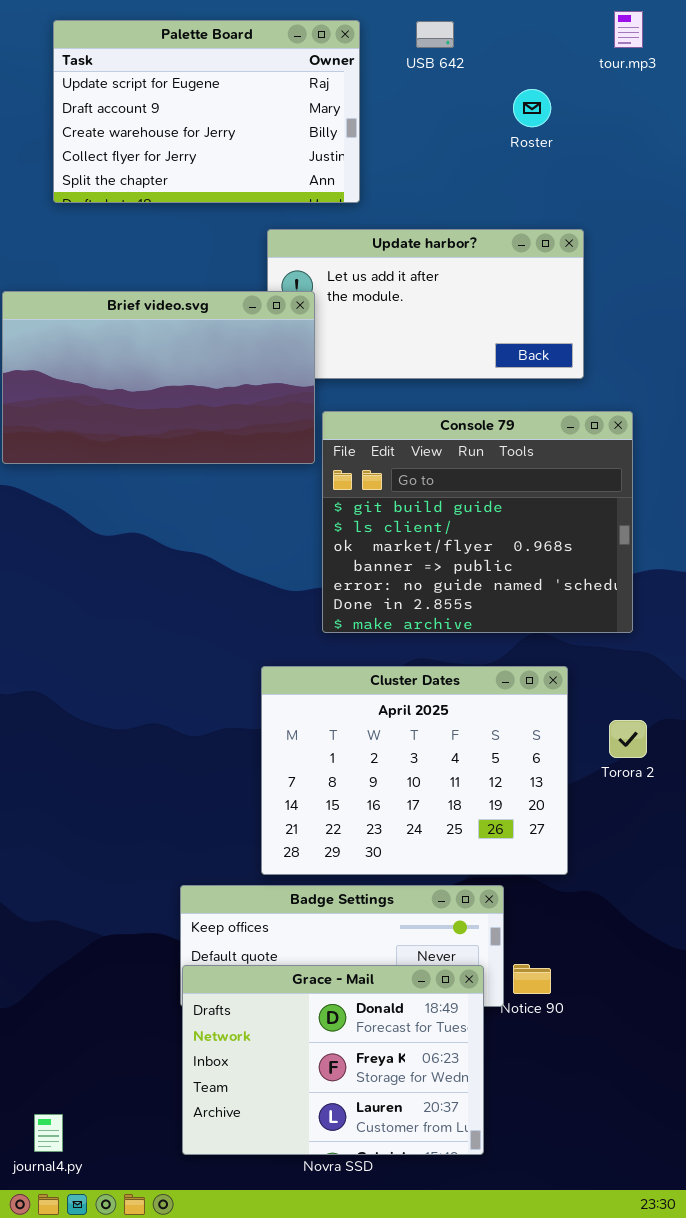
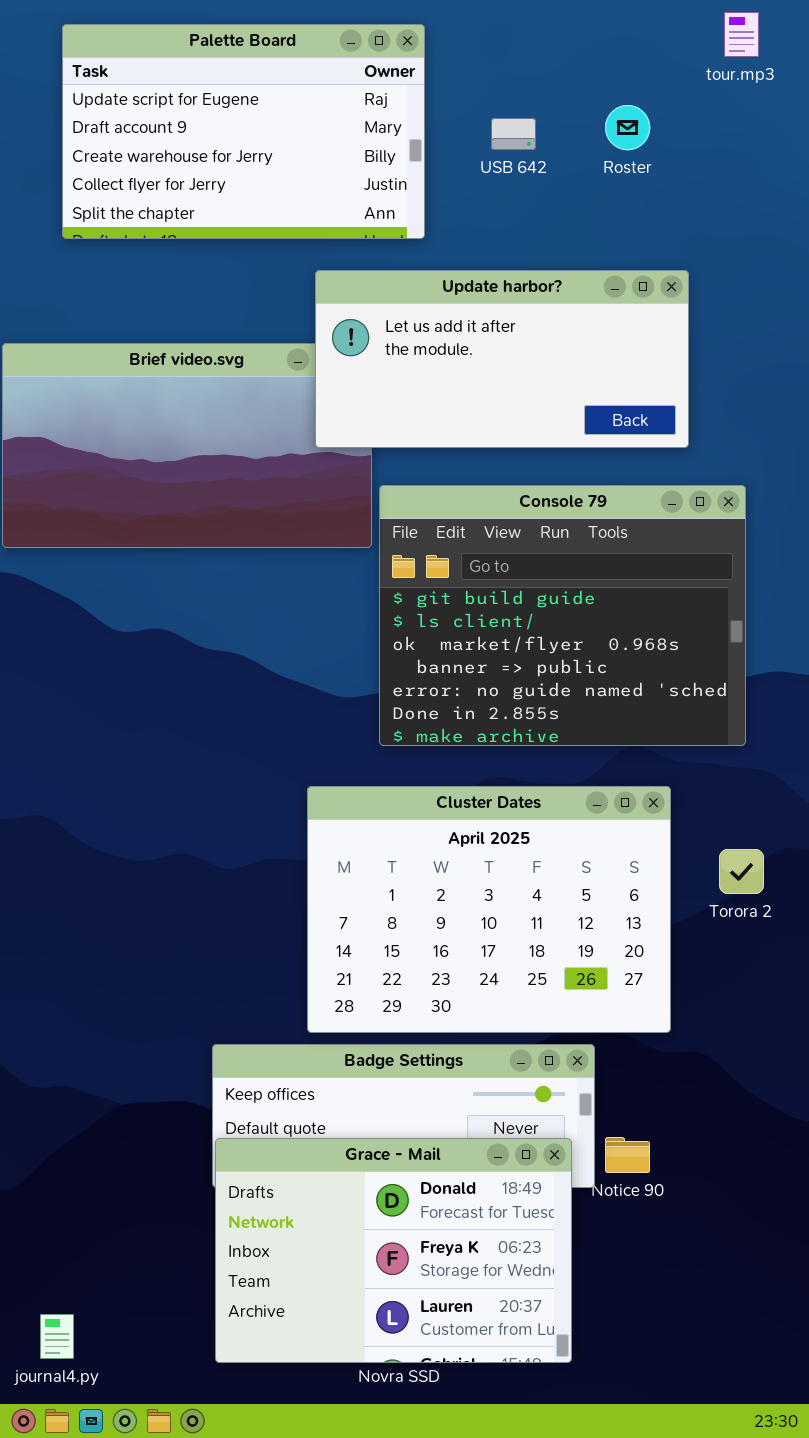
USB 642: [416,21,454,48] -> [491,118,536,150], moved
Update harbor?: [267,229,584,379] -> [315,270,689,448], raised

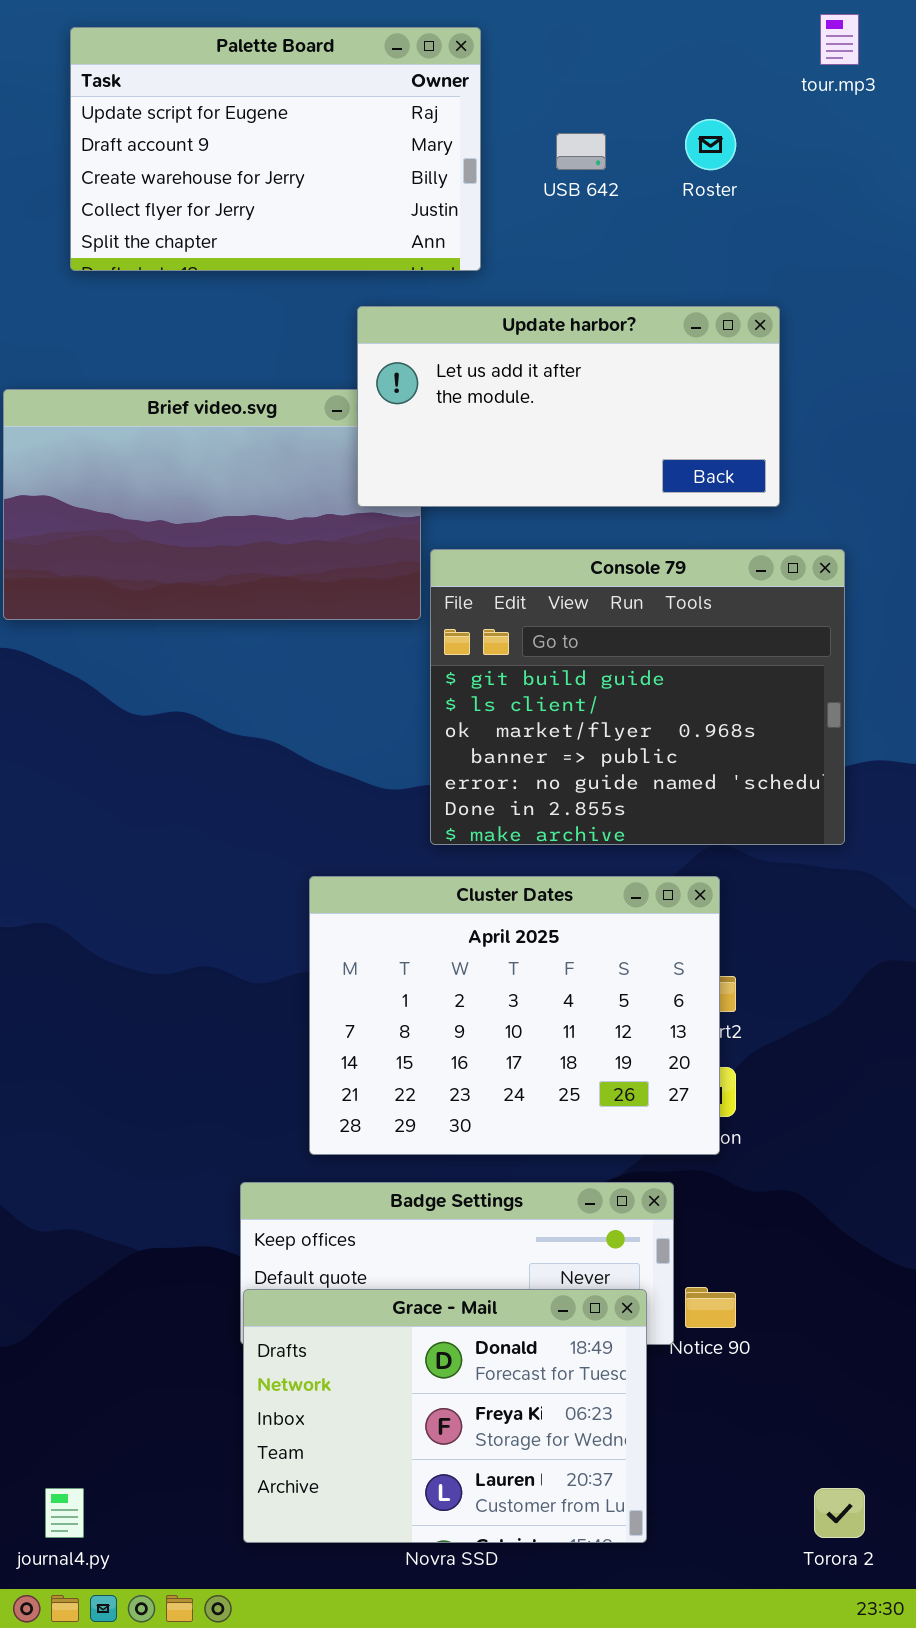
Cluster Dates: [307,786,671,1033] -> [309,876,720,1155], moved
Torora 2: [719,849,764,894] -> [814,1488,865,1538], moved

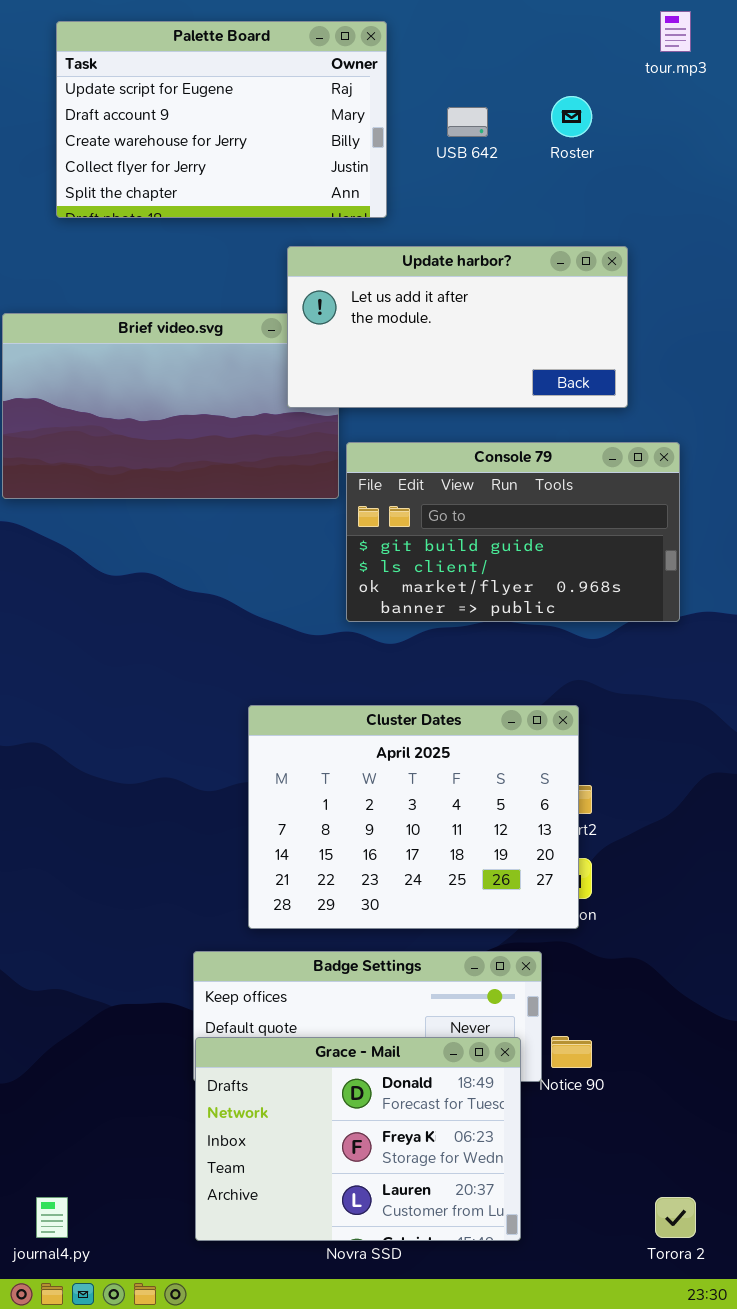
Console 79: [430,549,845,845] -> [346,442,680,622], resized

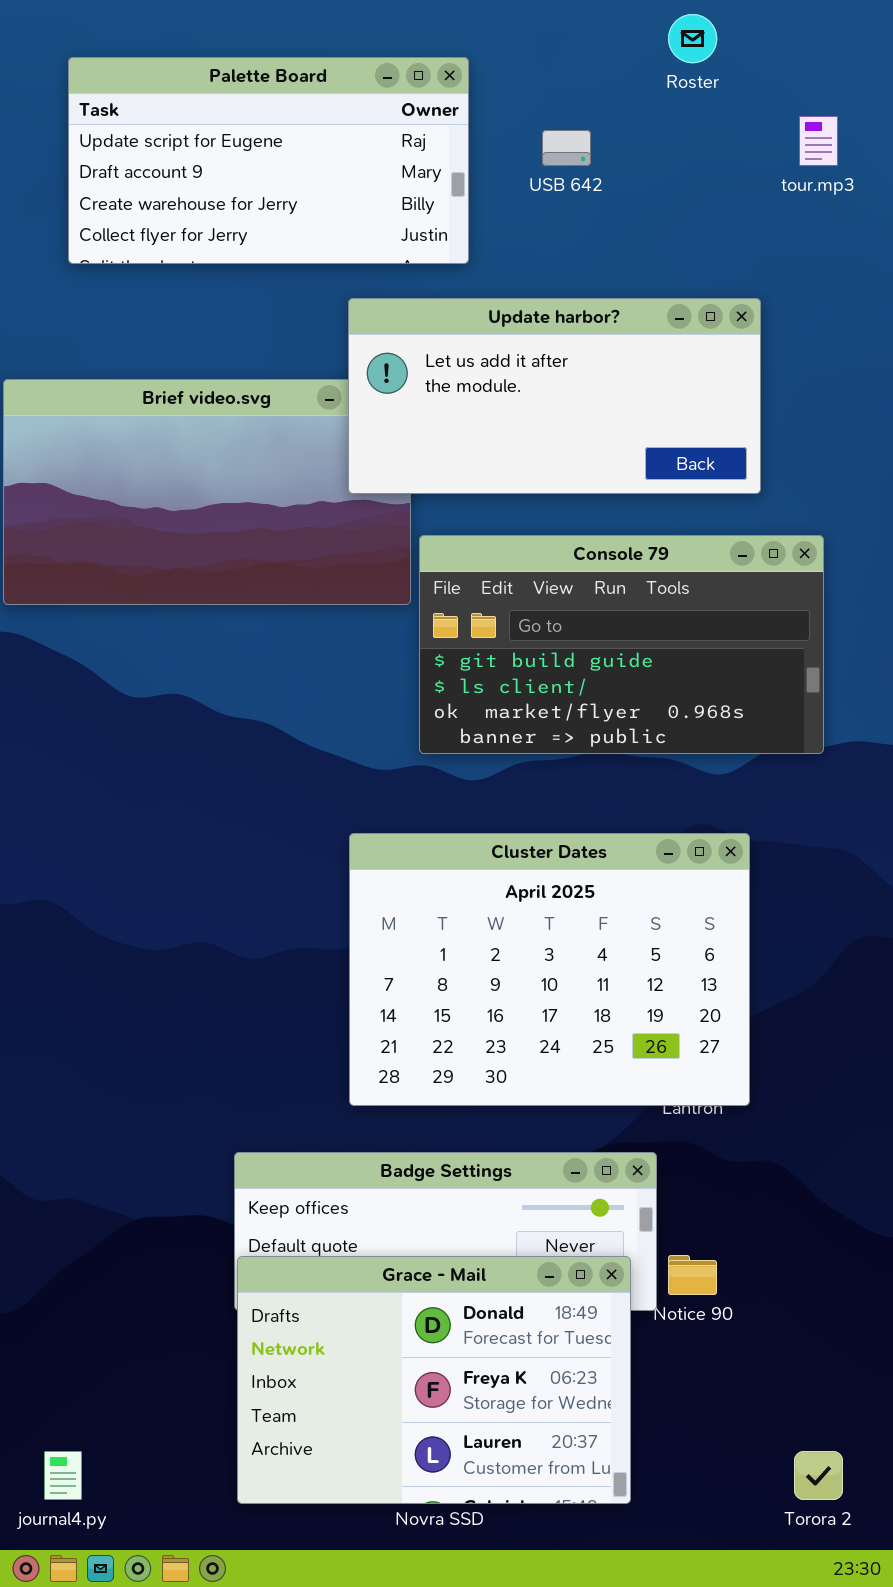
tour.mp3: [660,11,691,52] -> [799,116,838,166], moved
Palette Board: [56,21,387,218] -> [68,57,469,264], resized
Roster: [551,96,592,137] -> [668,14,717,63], moved
Cluster Dates: [248,705,579,929] -> [349,833,750,1106], moved

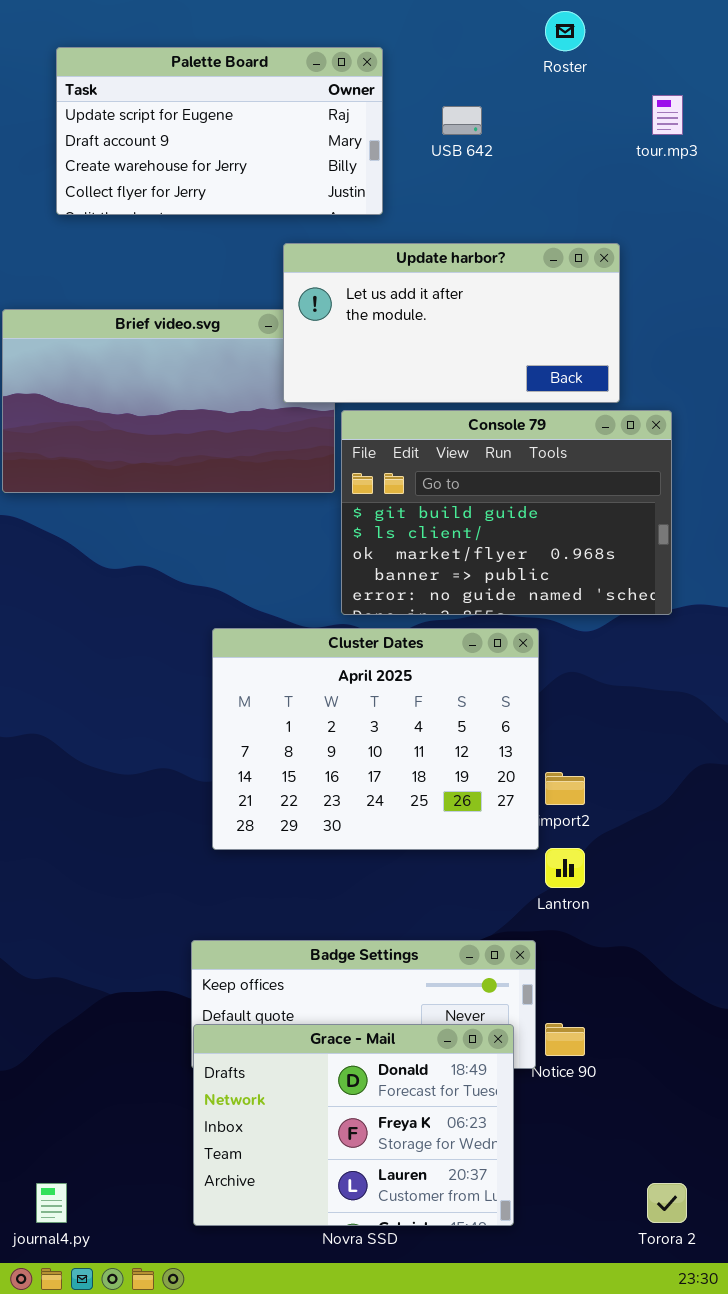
Console 79: [419,535,824,754] -> [341,410,672,615], resized
Cluster Dates: [349,833,750,1106] -> [212,628,539,850], moved

